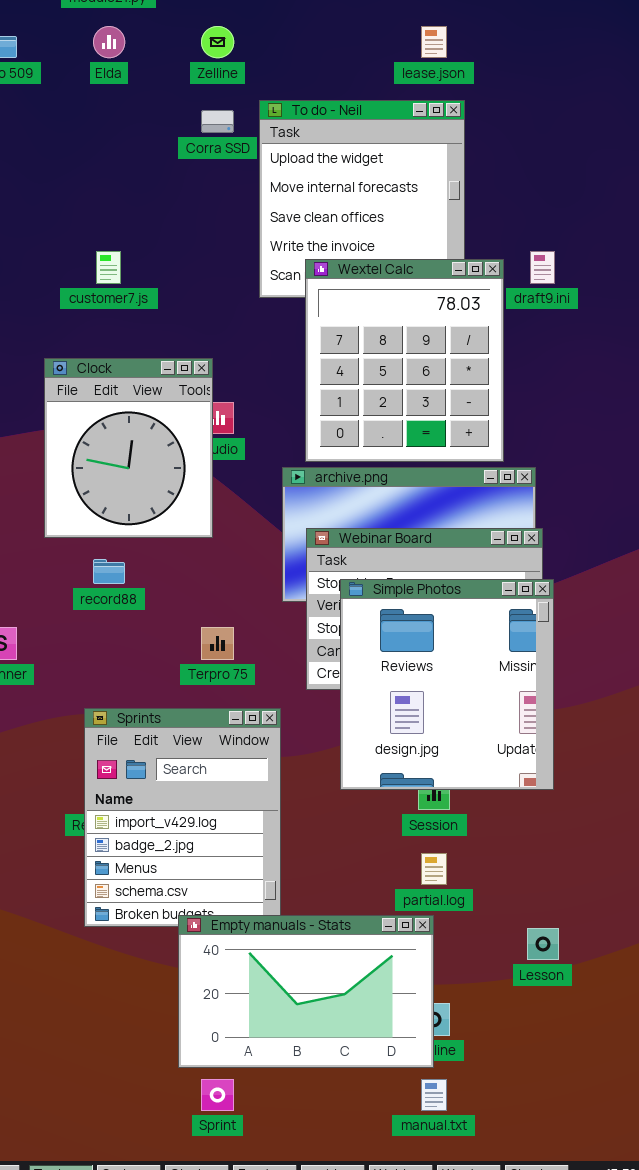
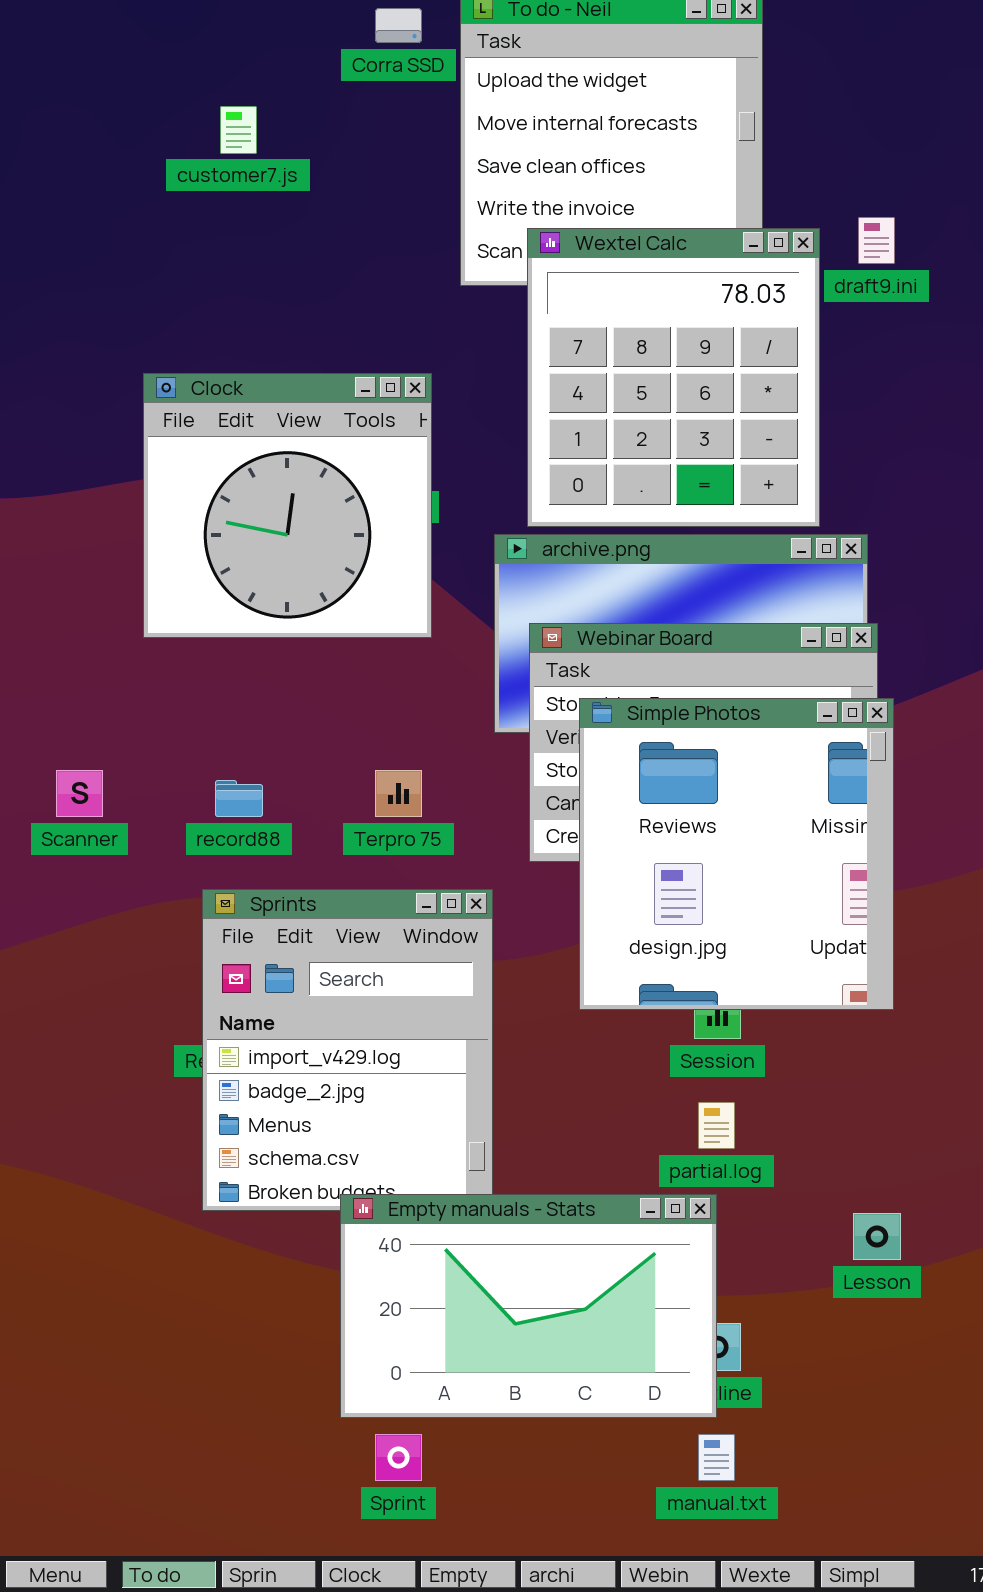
customer7.js: [96,251,121,284] -> [220,106,257,154], moved
Clock: [44,358,213,538] -> [143,373,432,638], resized
record88: [93,559,125,584] -> [215,780,263,817], moved

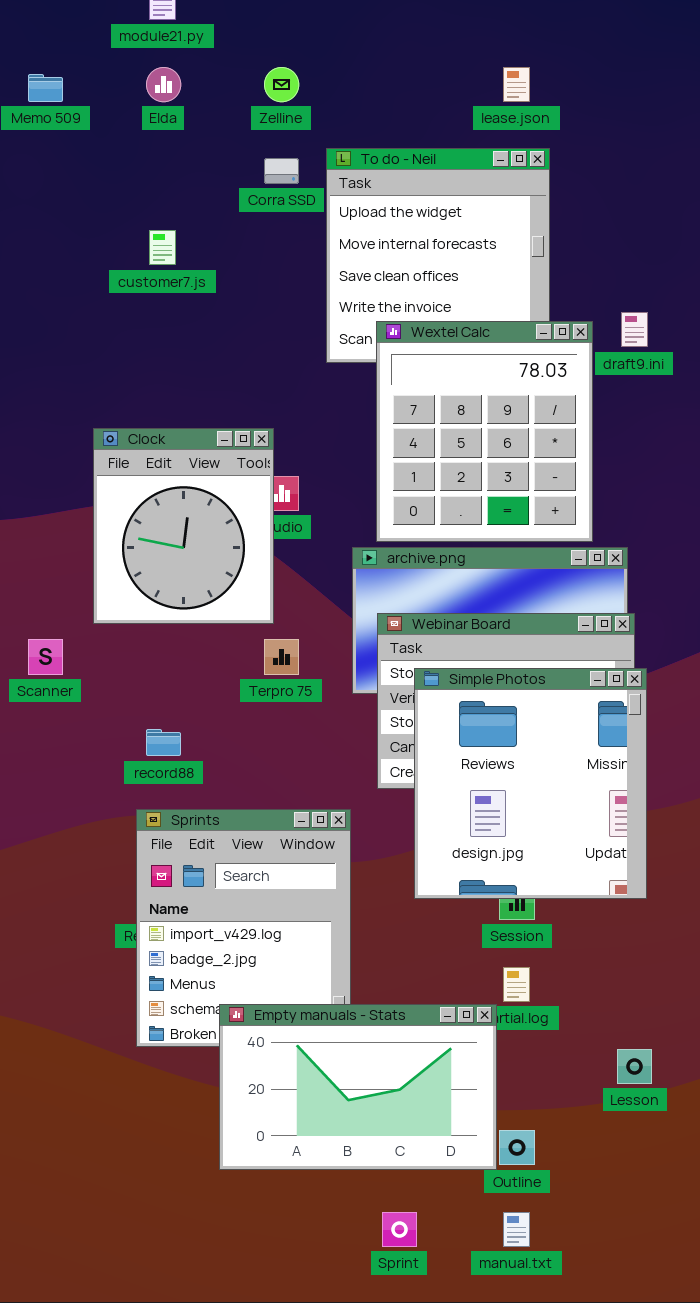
Clock: [143,373,432,638] -> [93,428,274,624], resized
Scanner: [56,770,103,817] -> [28,639,63,675], moved
Terpro 75: [375,770,422,817] -> [264,639,299,675], moved
Empty manuals - Stats: [340,1194,717,1418] -> [219,1004,497,1170], moved
Sprint: [375,1434,422,1481] -> [382,1212,417,1247], moved

